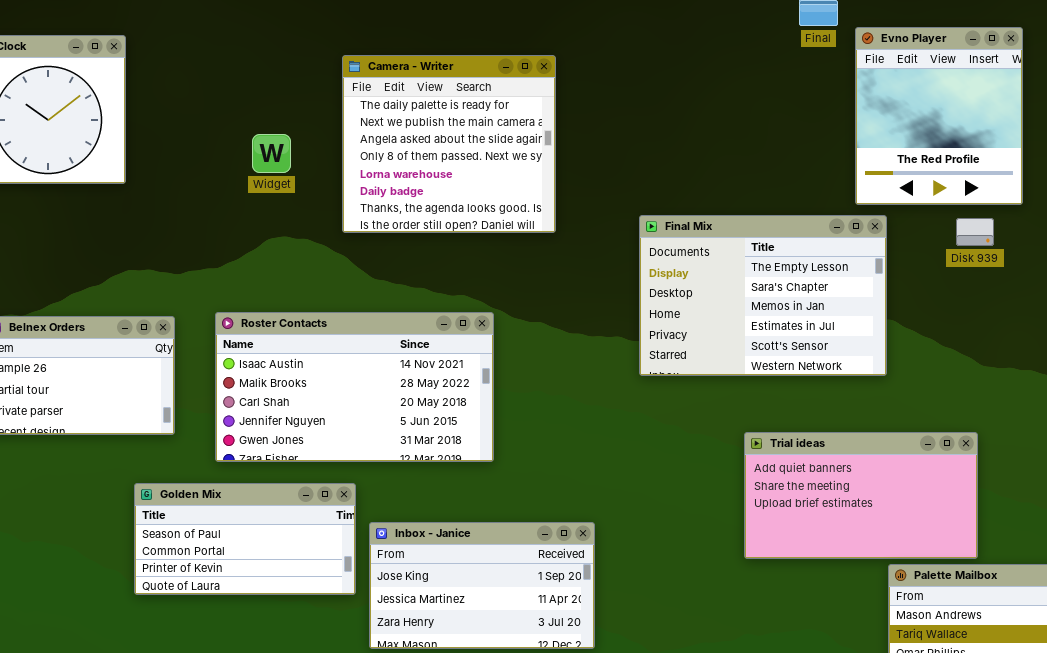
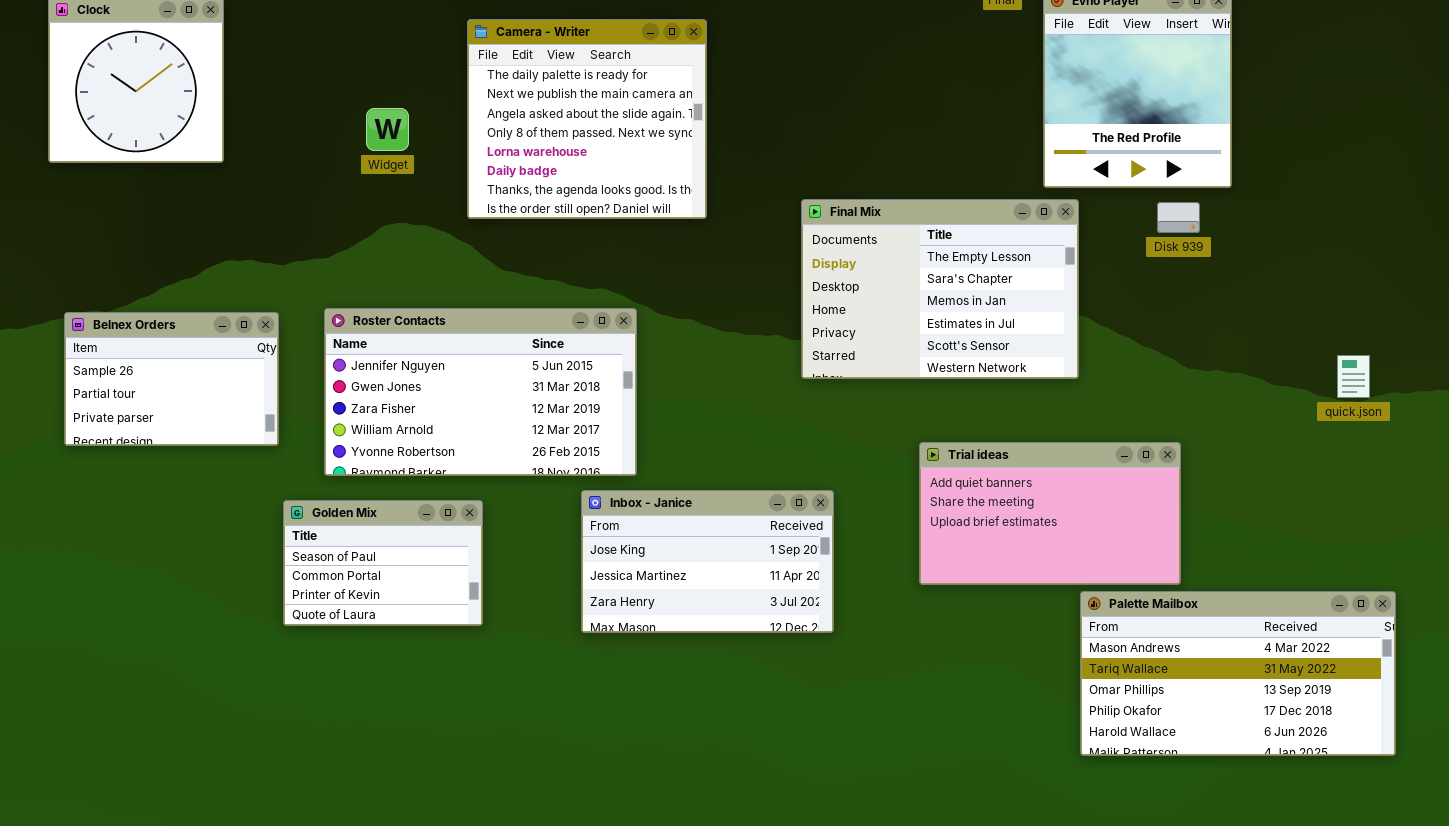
Roster Contacts: [215,312,494,462] -> [324,308,637,476], scrolled down 3 rows
Golden Mix: [134,483,356,595] -> [283,500,483,626], resized
Inbox - Janice: [369,522,595,649] -> [581,490,834,633], moved

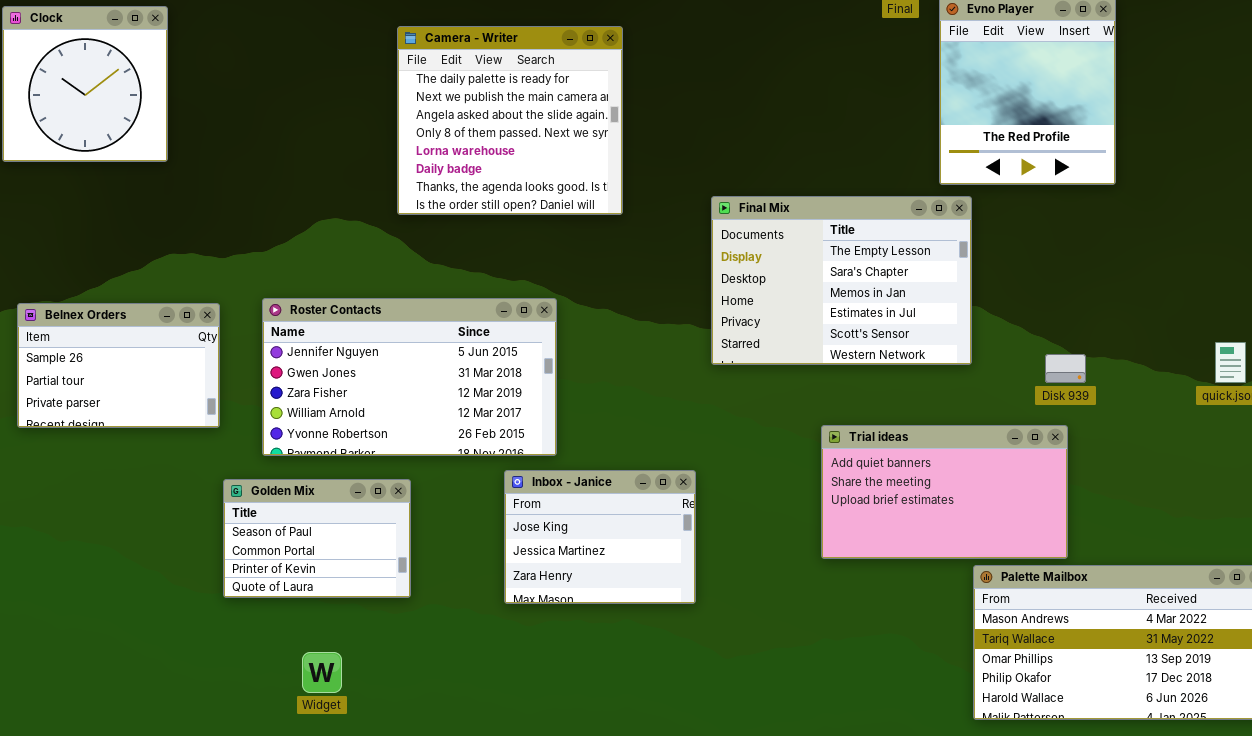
Widget: [366,108,409,151] -> [302,652,342,693], moved
Disk 939: [1157,202,1200,233] -> [1045,354,1086,383], moved
Inbox - Janice: [581,490,834,633] -> [504,470,696,604], resized

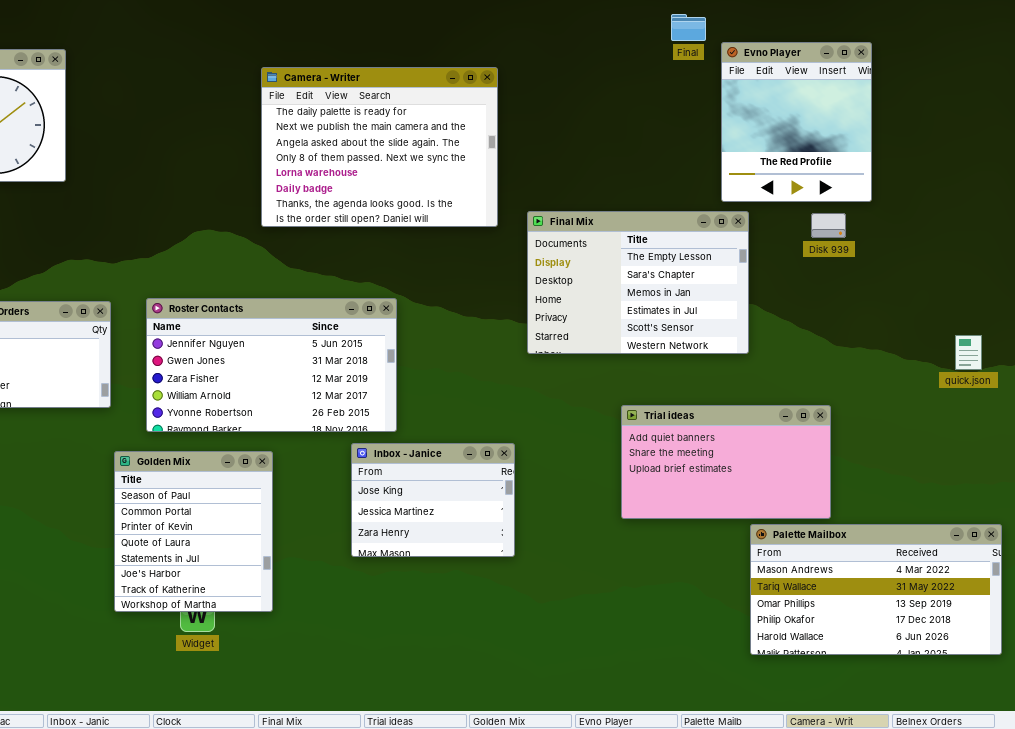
Camera - Writer: [397,26,623,215] -> [261,67,498,227], resized
Disk 939: [1045,354,1086,383] -> [811,213,846,238], moved
Golden Mix: [223,479,411,598] -> [114,451,273,612], resized

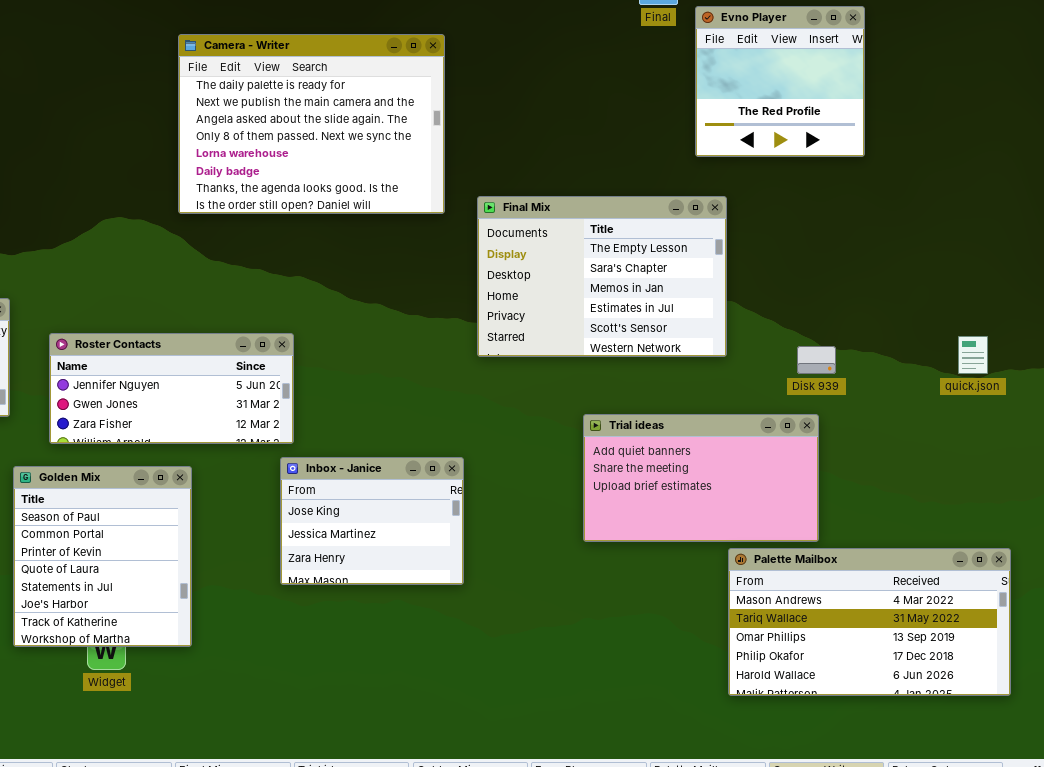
Evno Player: [721,42,872,202] -> [695,6,865,157], resized
Disk 939: [811,213,846,238] -> [797,346,836,374], moved
Roster Contacts: [146,298,397,432] -> [49,333,294,444], resized

